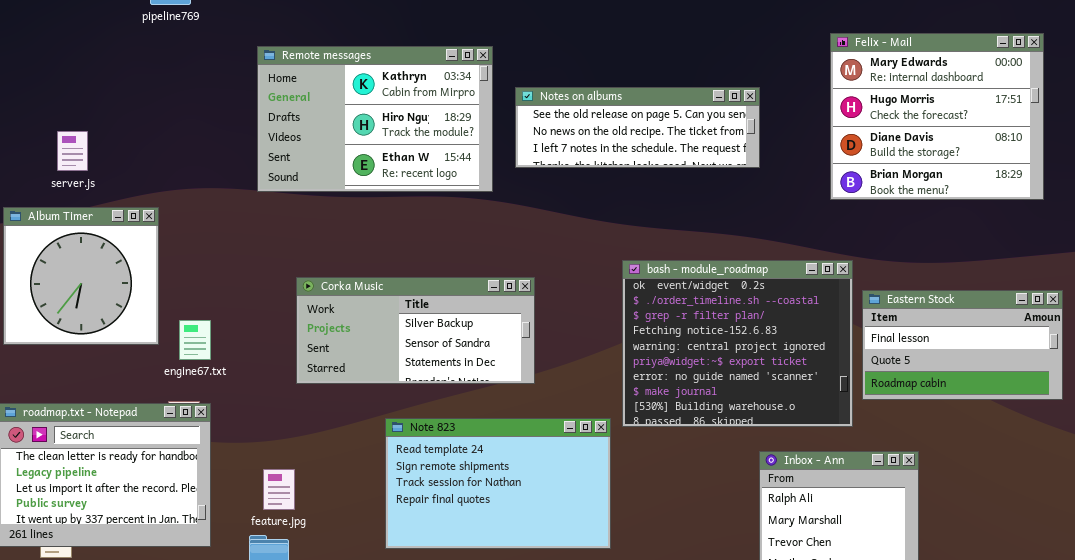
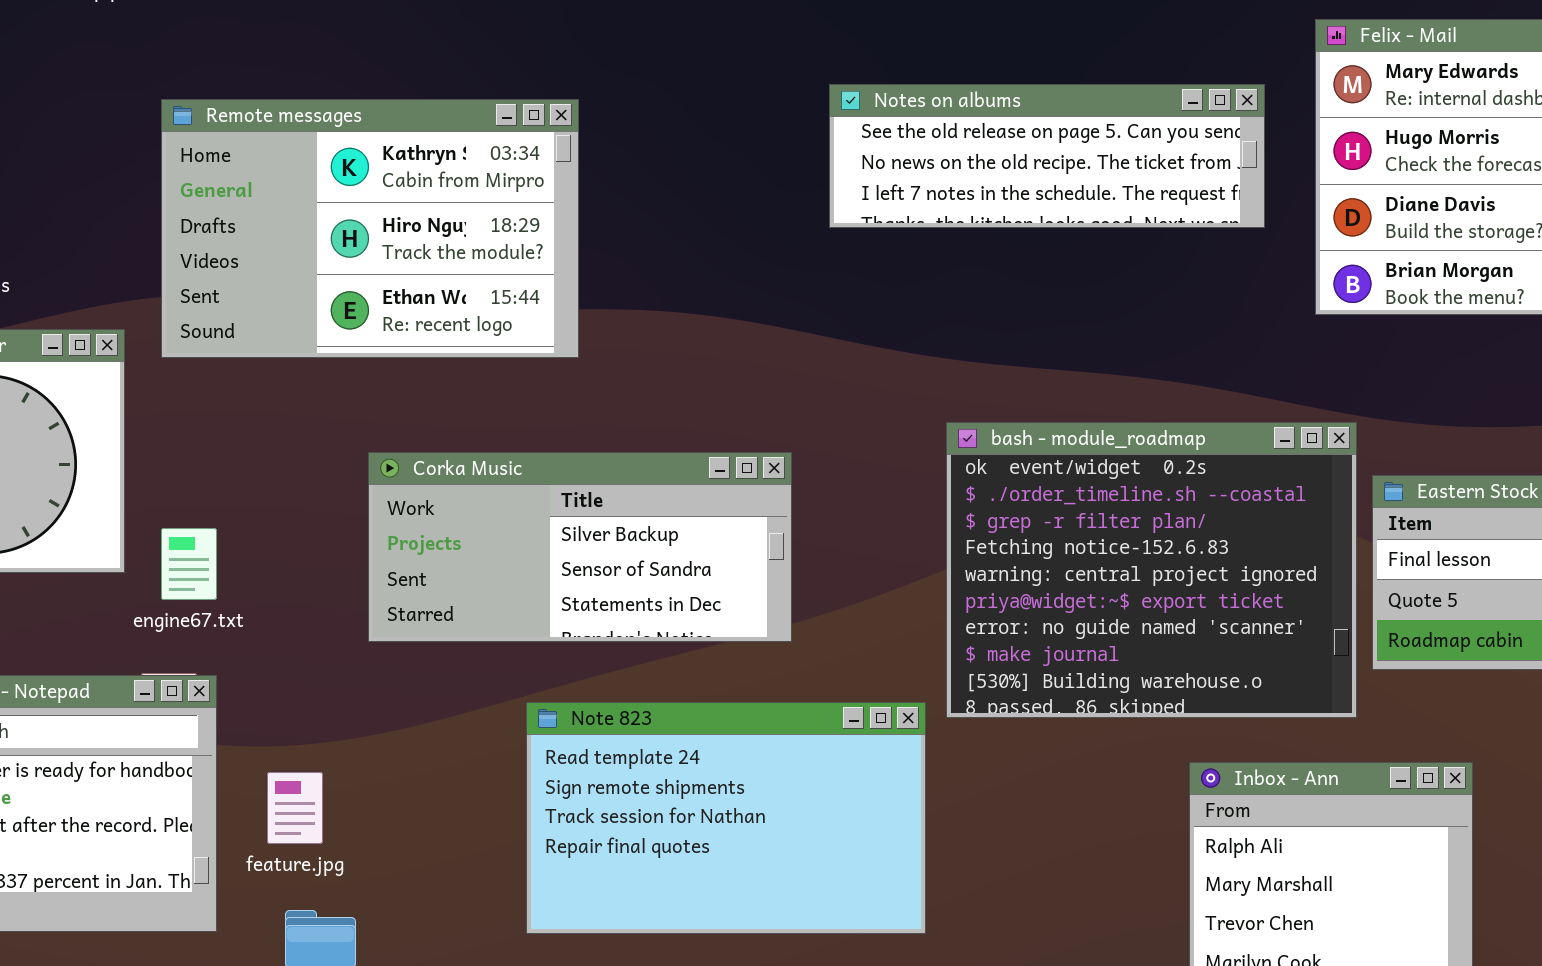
Remote messages: [257,46,493,192] -> [161,99,579,358], moved
Notes on albums: [515,87,760,168] -> [829,84,1265,228], moved
feature.jpg: [263,469,295,510] -> [267,772,323,844], moved

